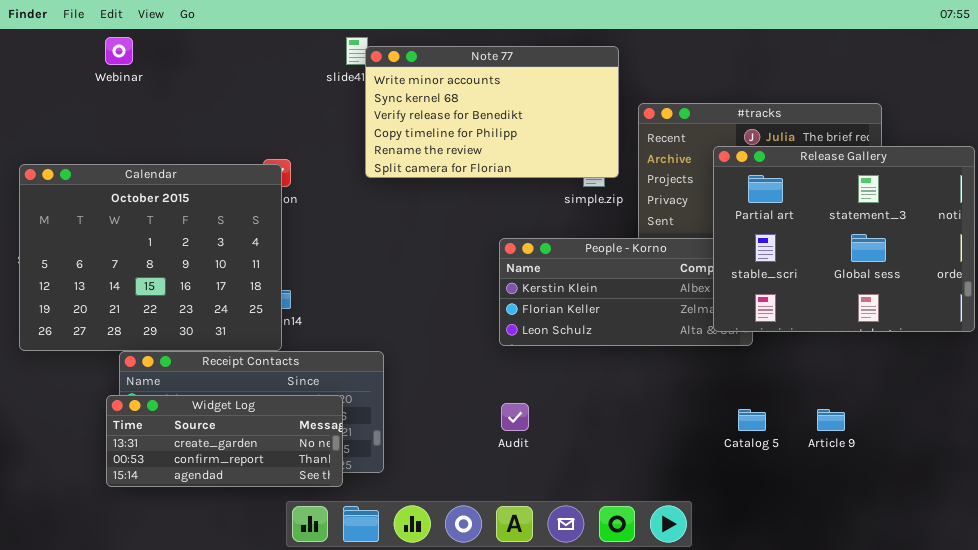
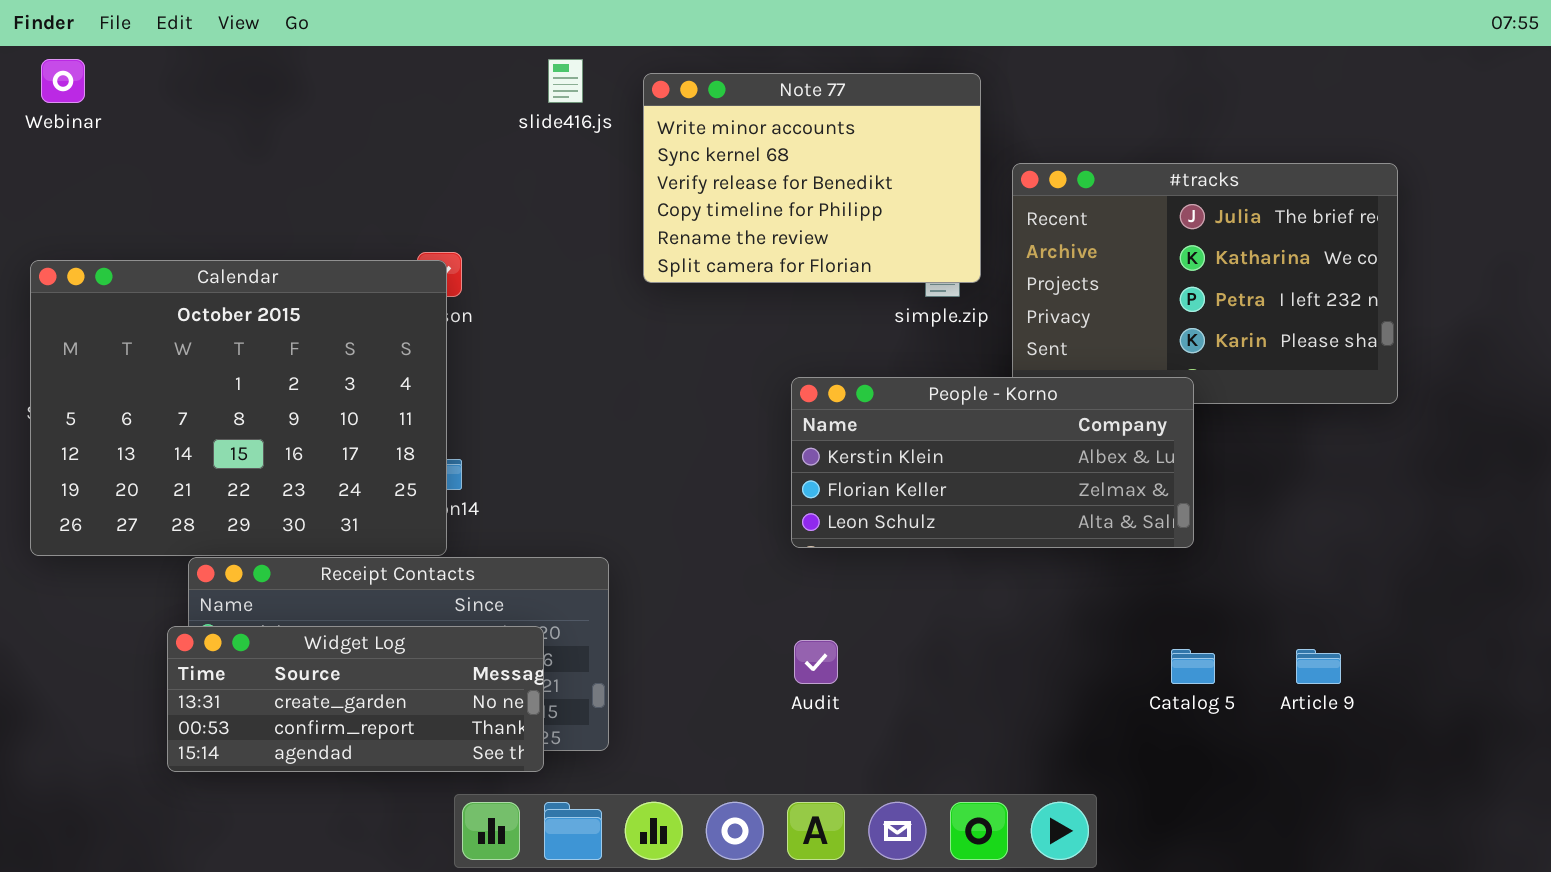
Webinar: [105,37,133,65] -> [41,59,85,103], moved
Note 77: [365,46,619,178] -> [643,73,981,283], resized
Release Gallery: [713,146,975,332] -> none, closed

